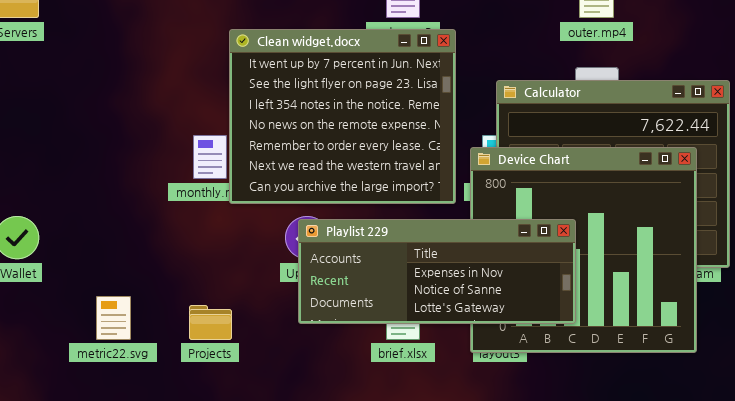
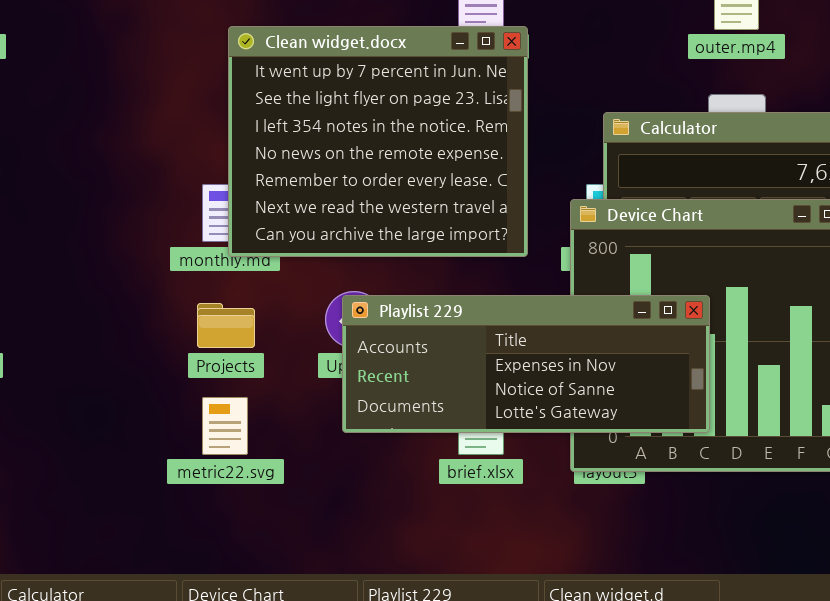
Clean widget.docx: [229,29,456,204] -> [228,26,528,257], moved
metric22.svg: [96,296,131,340] -> [202,397,248,455], moved
Projects: [189,305,232,340] -> [197,303,255,348], moved

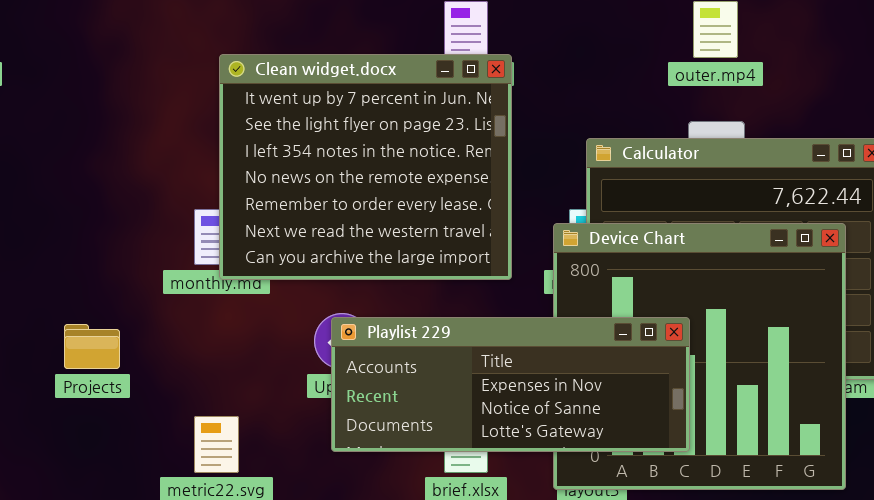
Projects: [197,303,255,348] -> [64,324,120,369], moved

